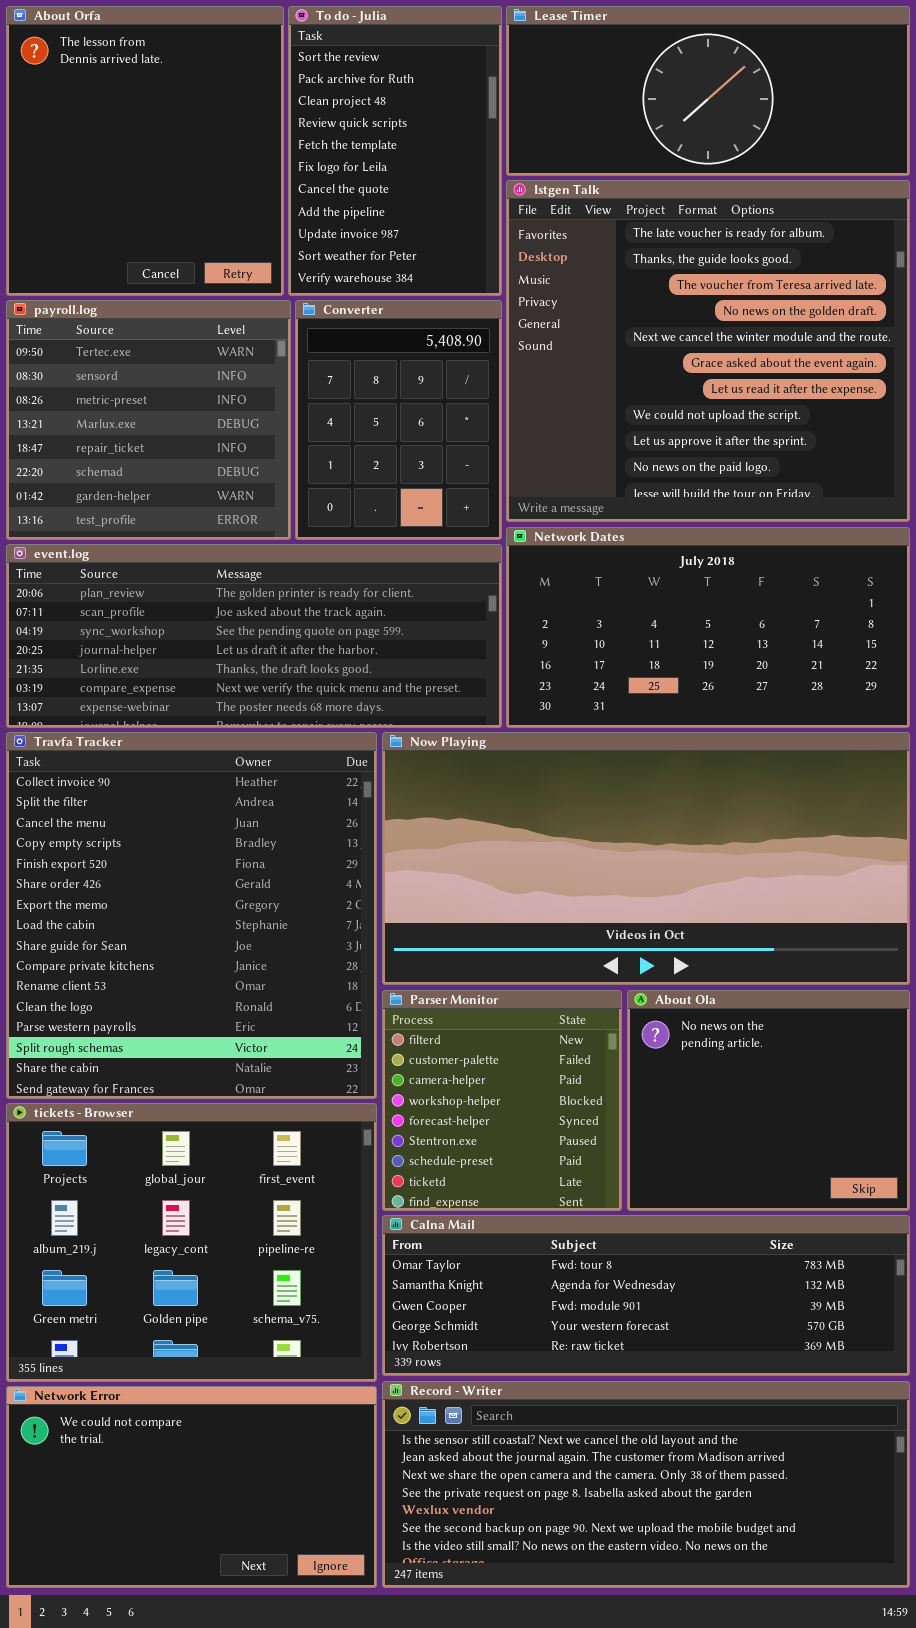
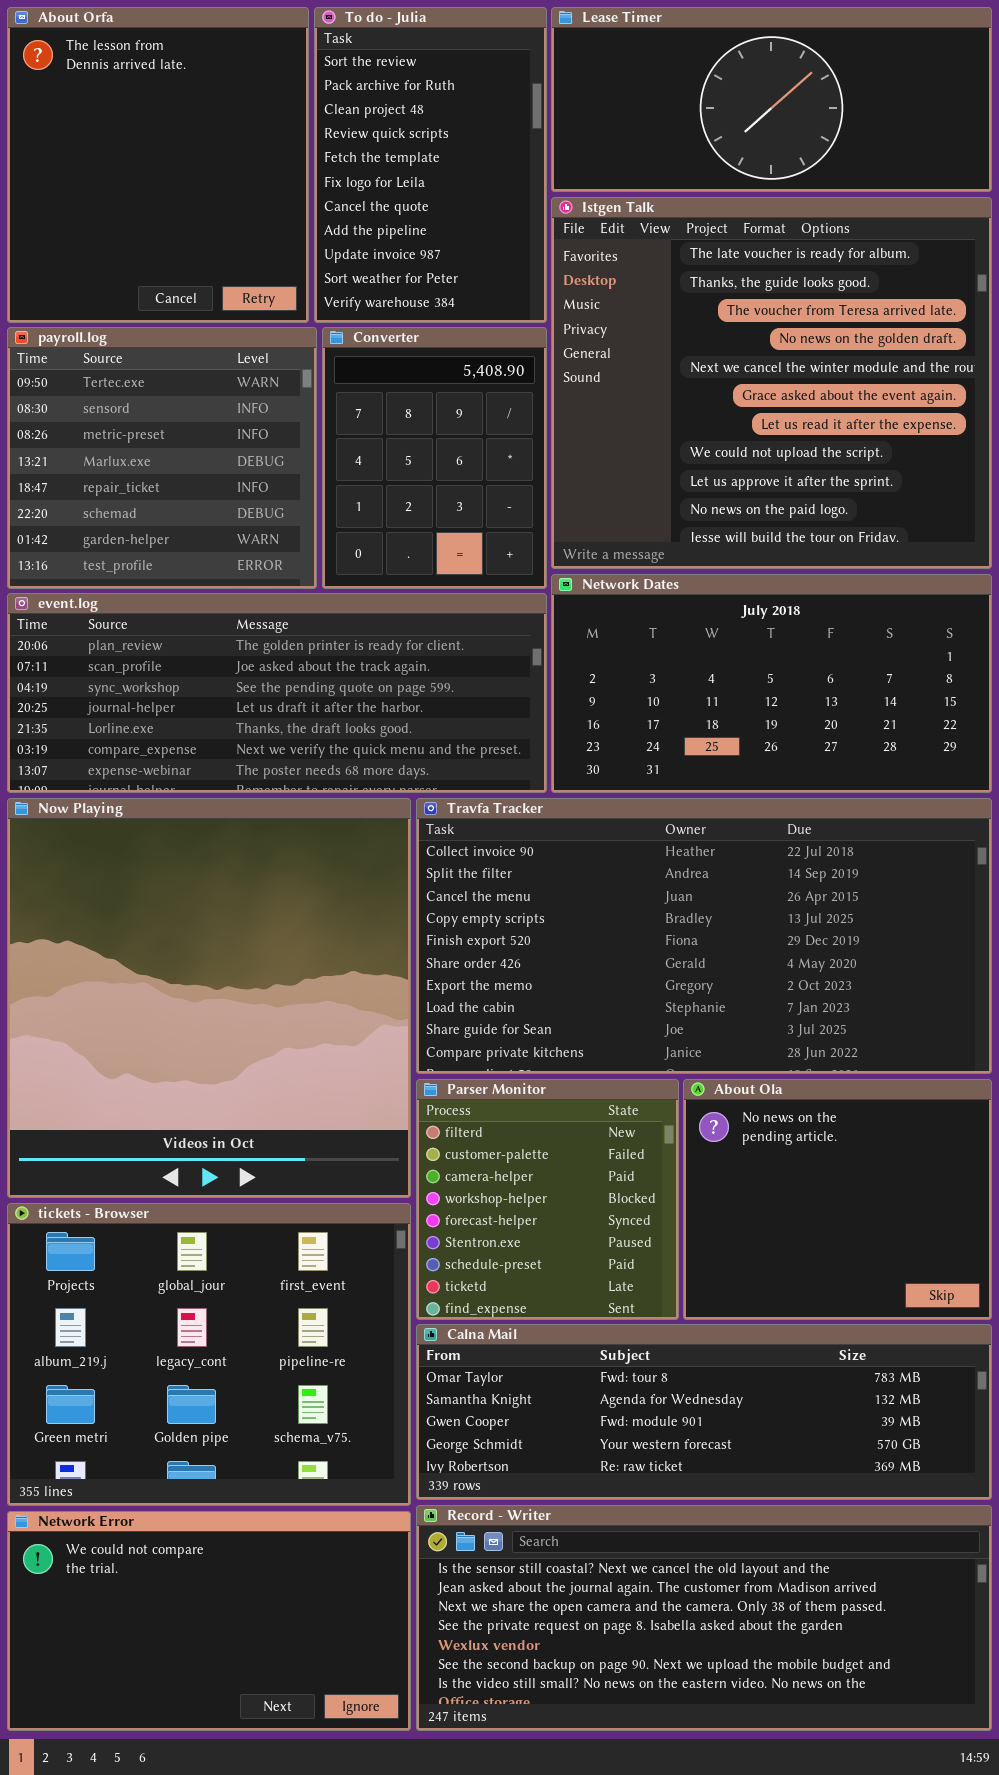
Travfa Tracker: [6,732,377,1099] -> [416,798,992,1074], moved, resized
Now Playing: [382,732,910,985] -> [7,798,411,1198], moved, resized

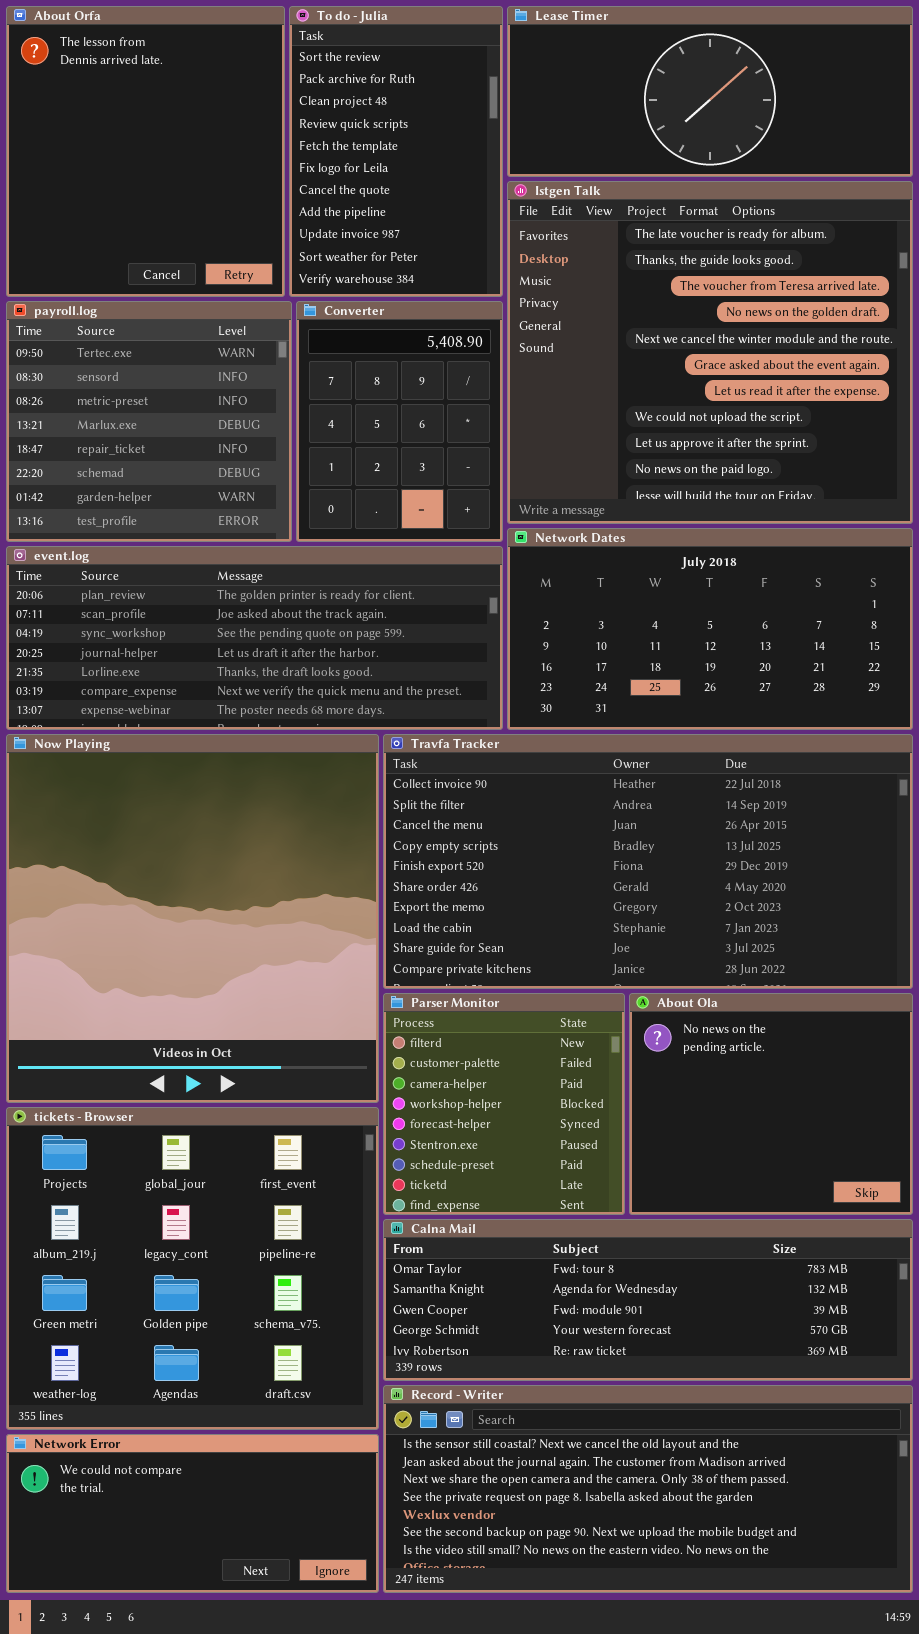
tickets - Browser: [7,1203,411,1506] -> [6,1107,379,1430], resized
Network Error: [7,1511,411,1731] -> [6,1434,379,1593], resized

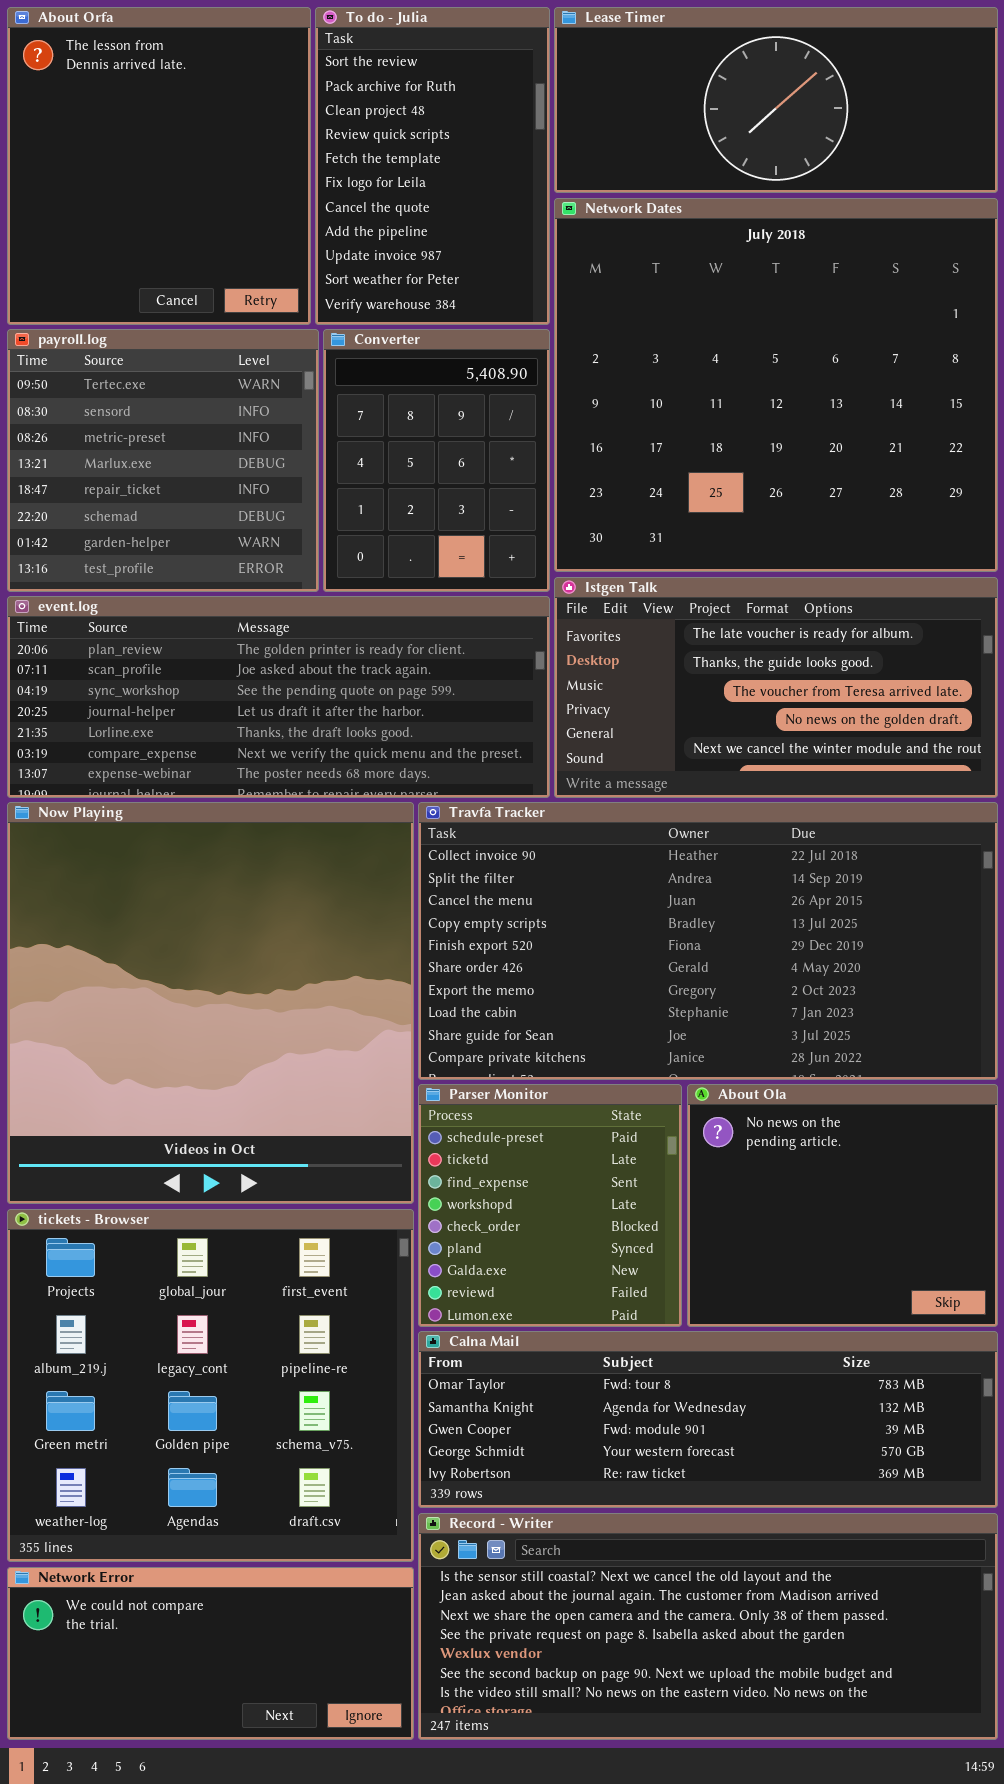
Istgen Talk: [507,181,913,524] -> [554,577,998,798], moved, resized
Network Dates: [507,528,913,730] -> [554,198,998,572], moved, resized
Parser Monitor: [383,993,625,1215] -> [418,1084,682,1327], scrolled down 6 rows

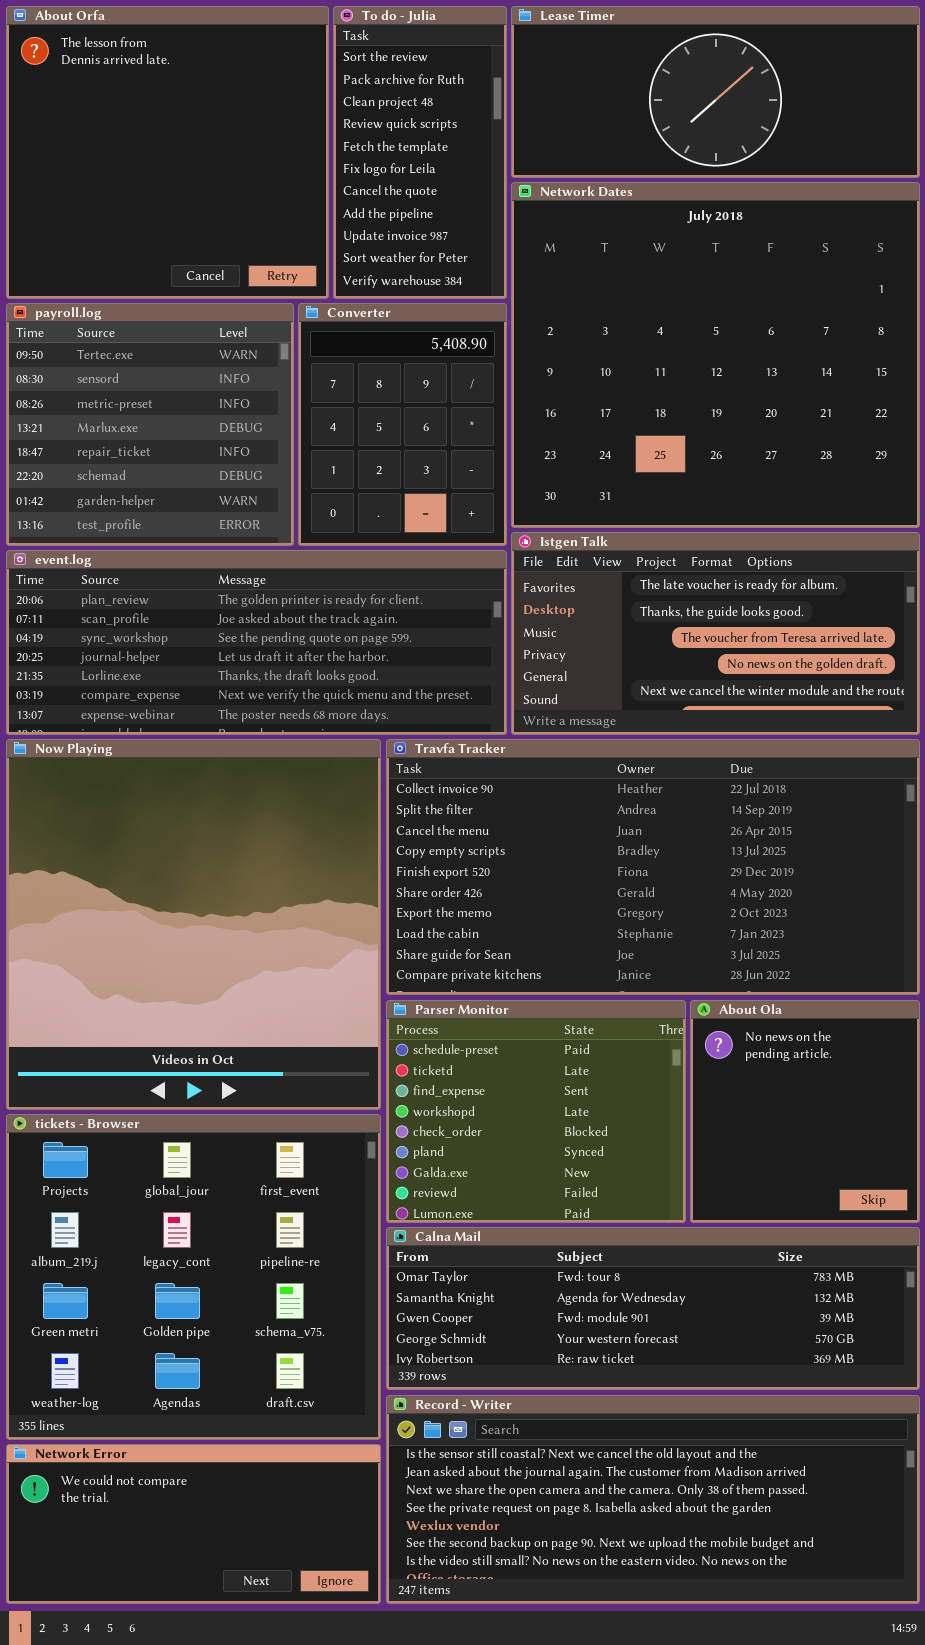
About Orfa: [7,7,311,325] -> [6,6,329,299], resized
To do - Julia: [315,7,550,325] -> [333,6,507,299], resized
Parser Monitor: [418,1084,682,1327] -> [386,1000,686,1223], resized
About Ola: [687,1084,998,1327] -> [690,1000,920,1223], resized

